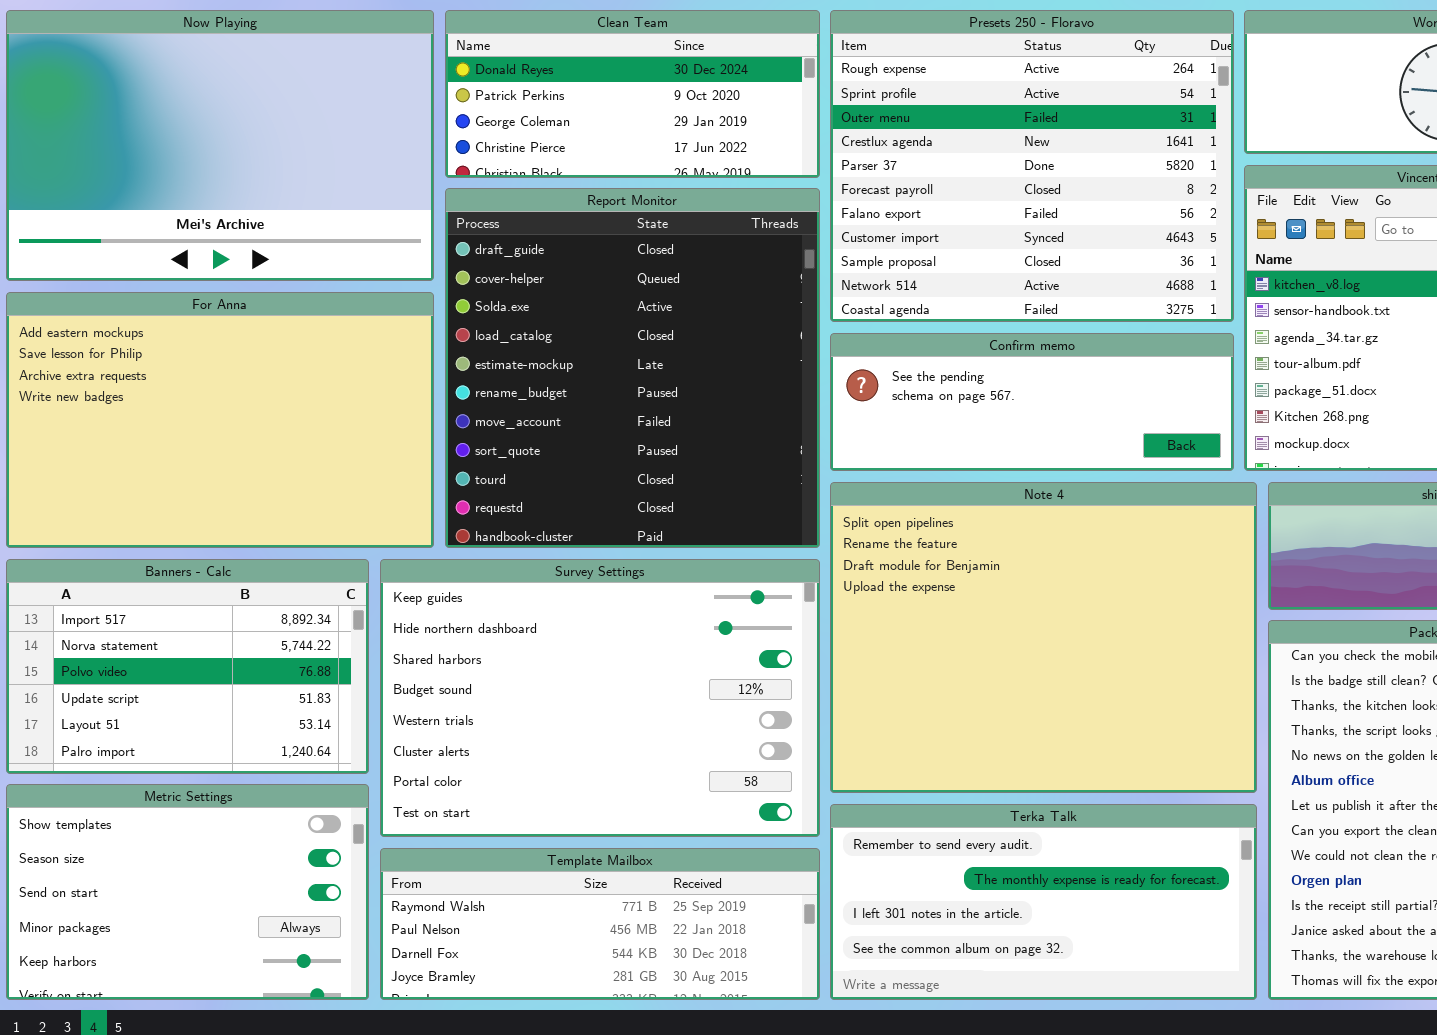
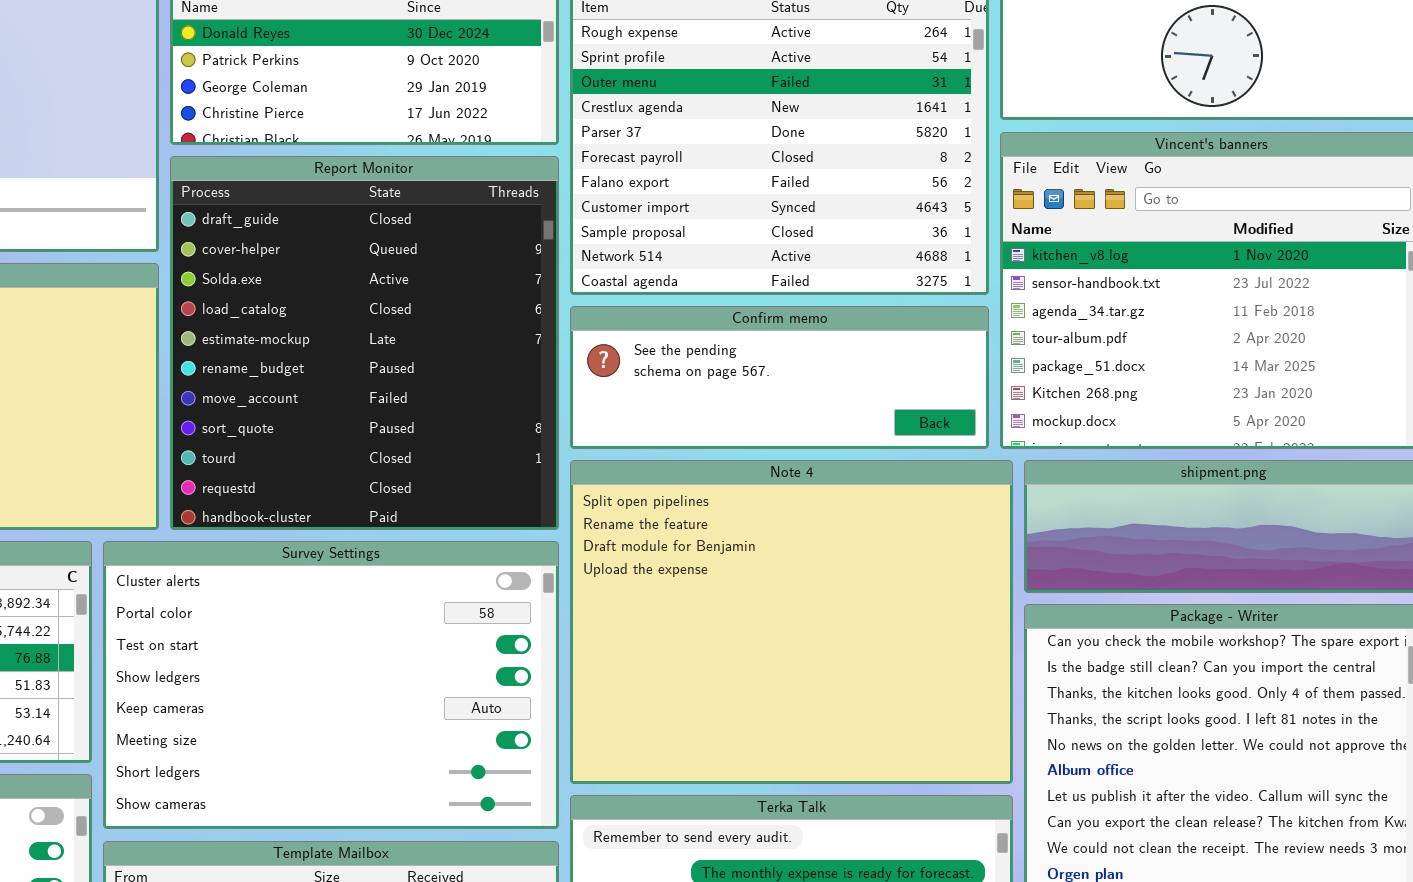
Survey Settings: [380,559,820,837] -> [103,541,559,829], scrolled down 5 rows

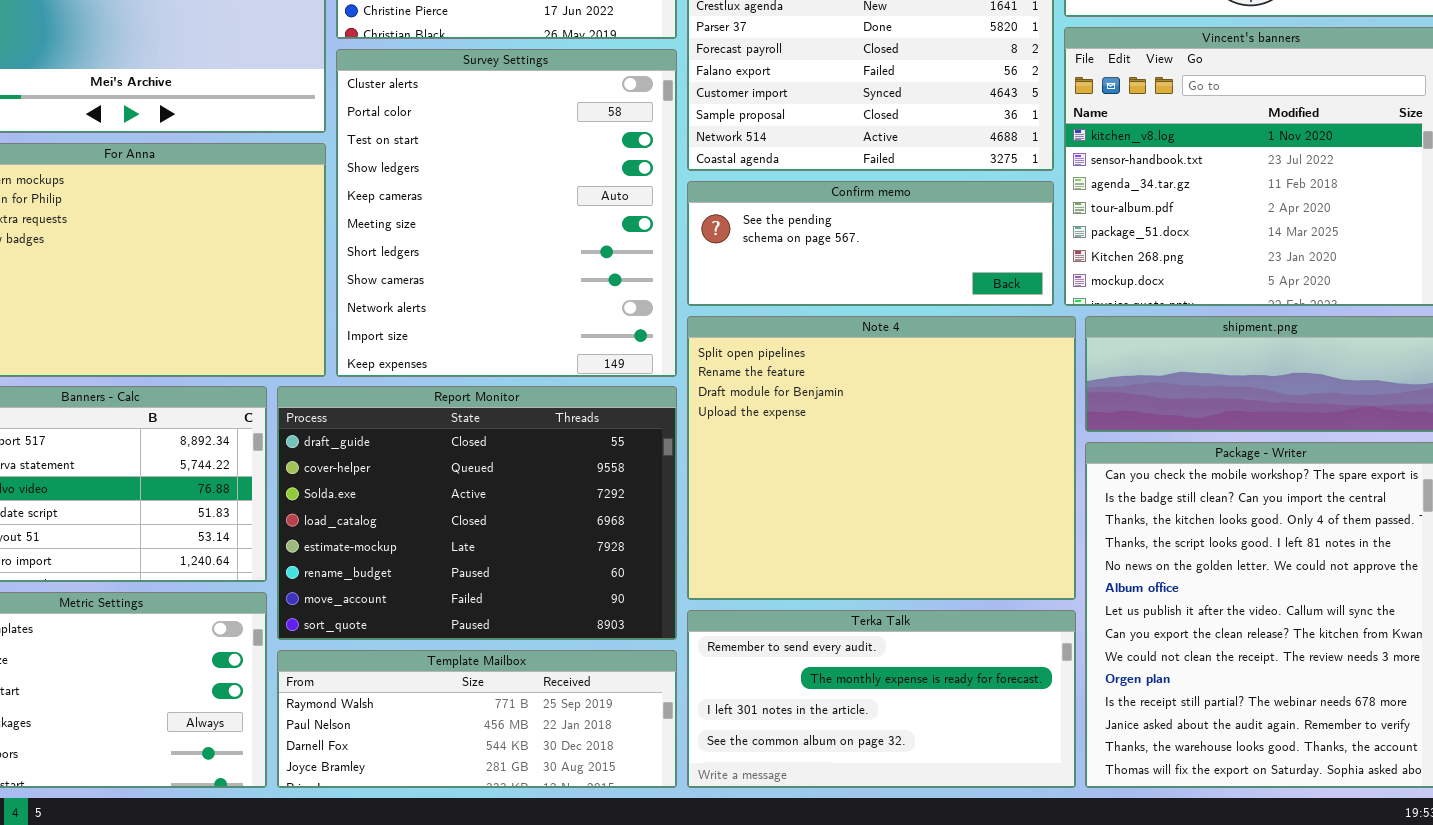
Report Monitor: [170,156,559,530] -> [277,386,677,640], moved, resized
Survey Settings: [103,541,559,829] -> [336,49,677,377], moved, resized

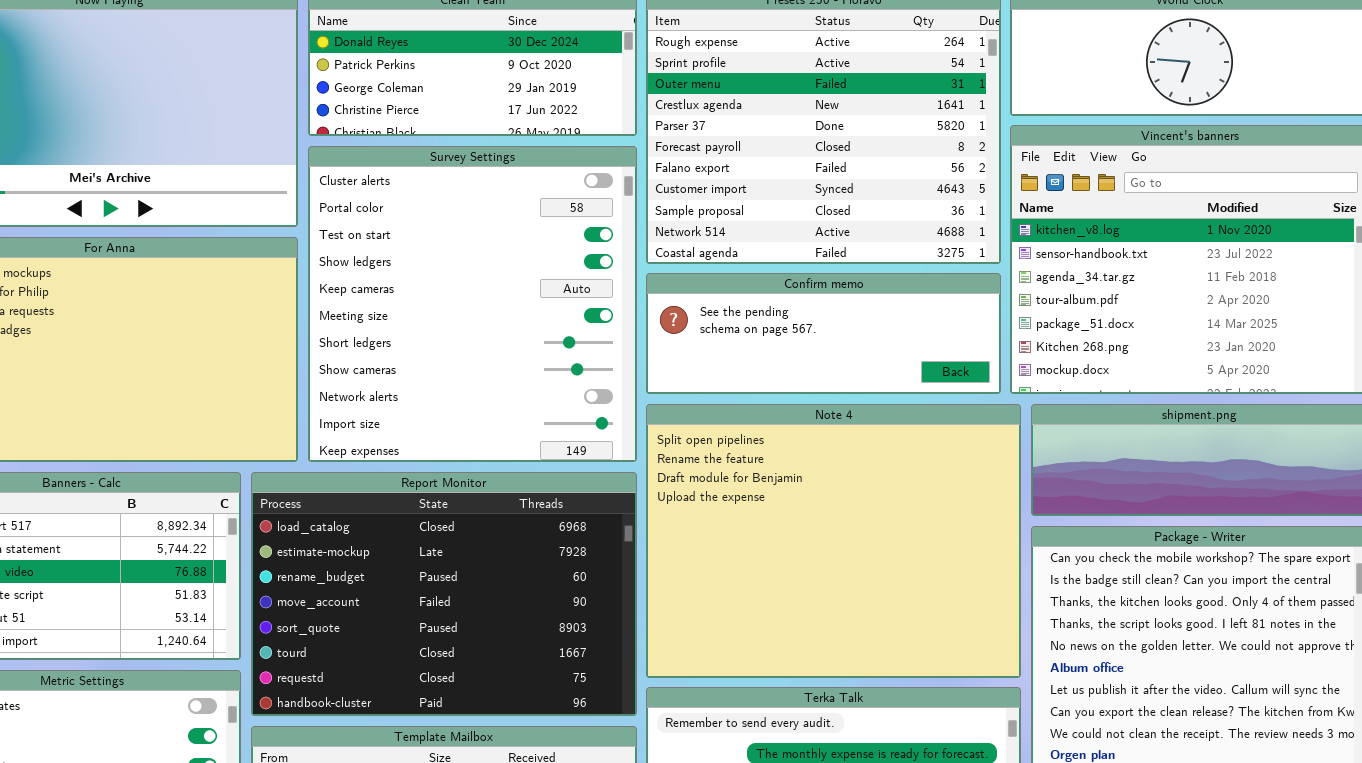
Report Monitor: [277,386,677,640] -> [251,472,637,716], scrolled down 3 rows

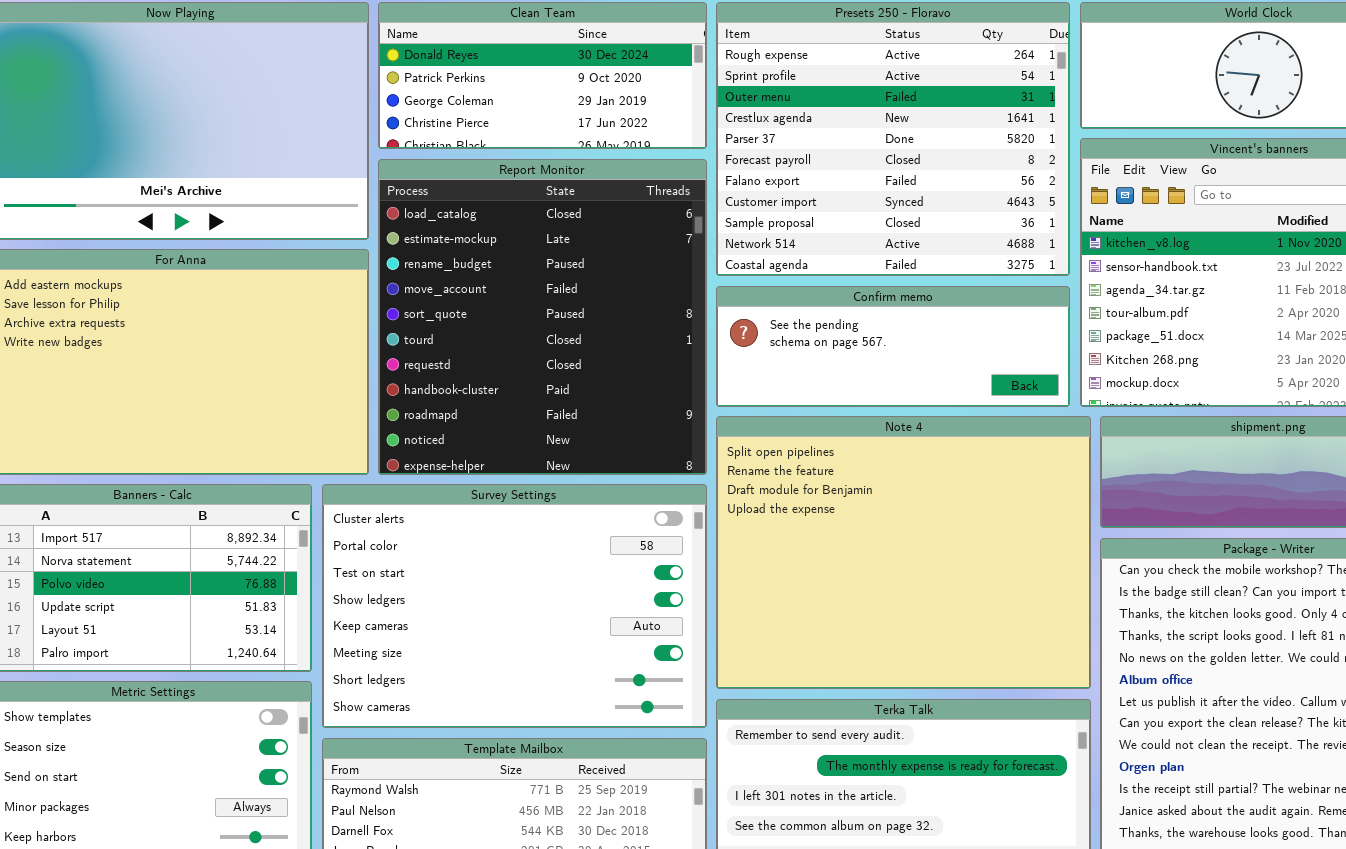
Survey Settings: [308,146,637,462] -> [322,484,707,728], moved, resized
Report Monitor: [251,472,637,716] -> [378,159,707,475], moved, resized

